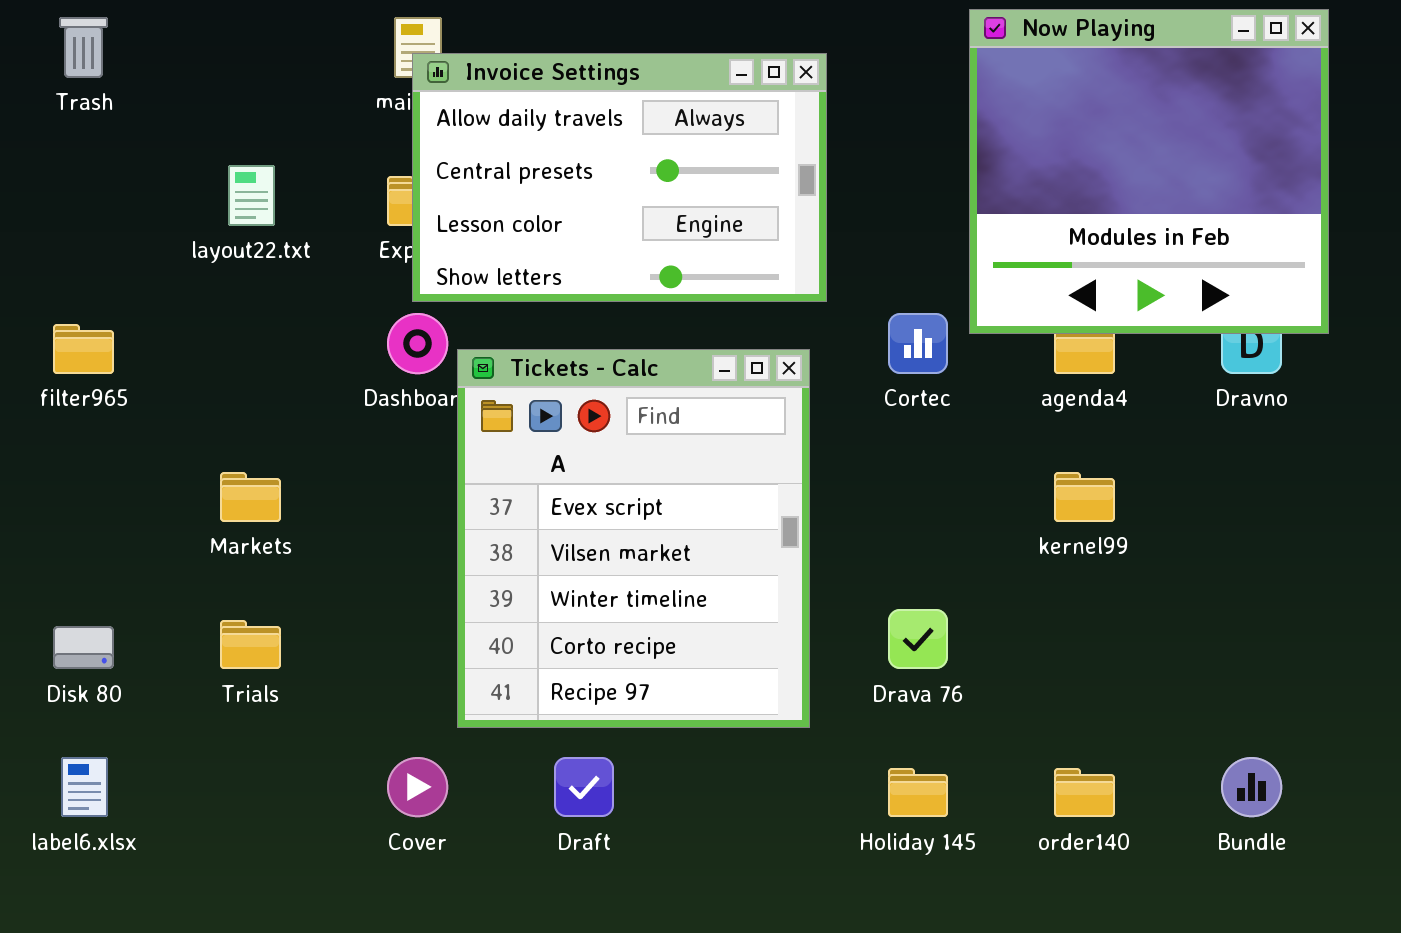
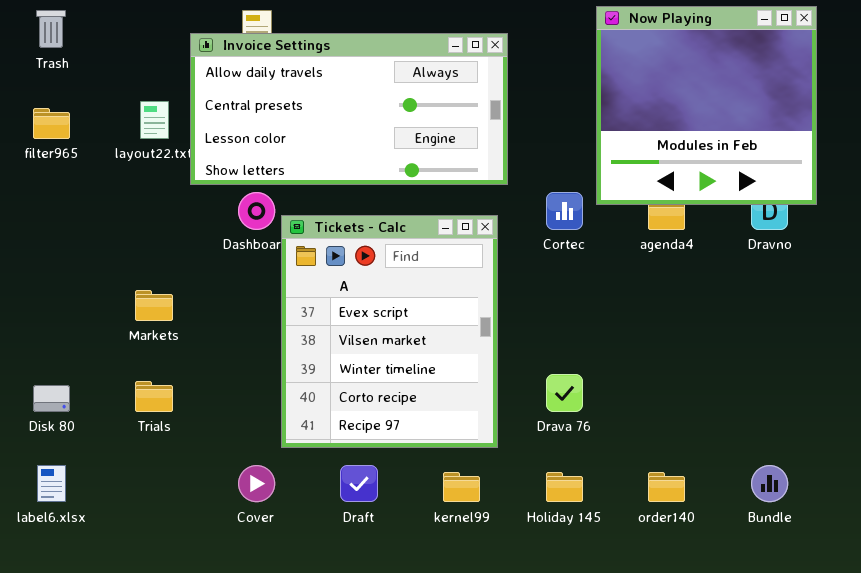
Invoice Settings: [412,53,827,302] -> [190,33,508,185], resized
filter965: [53,324,114,374] -> [33,108,70,139], moved
kernel99: [1054,472,1115,522] -> [443,472,480,502], moved

